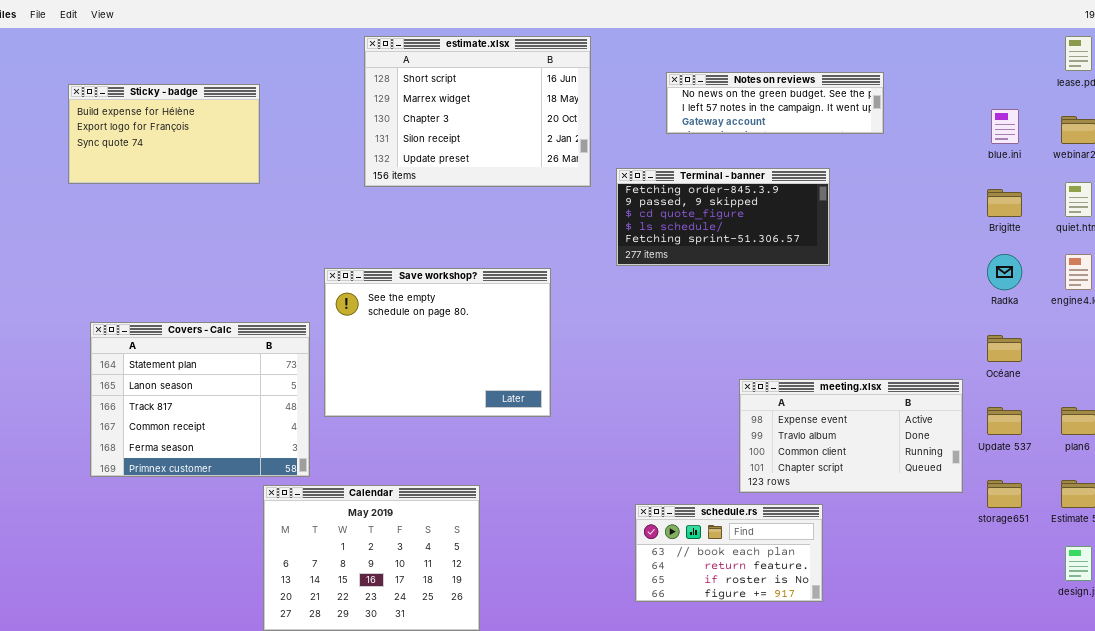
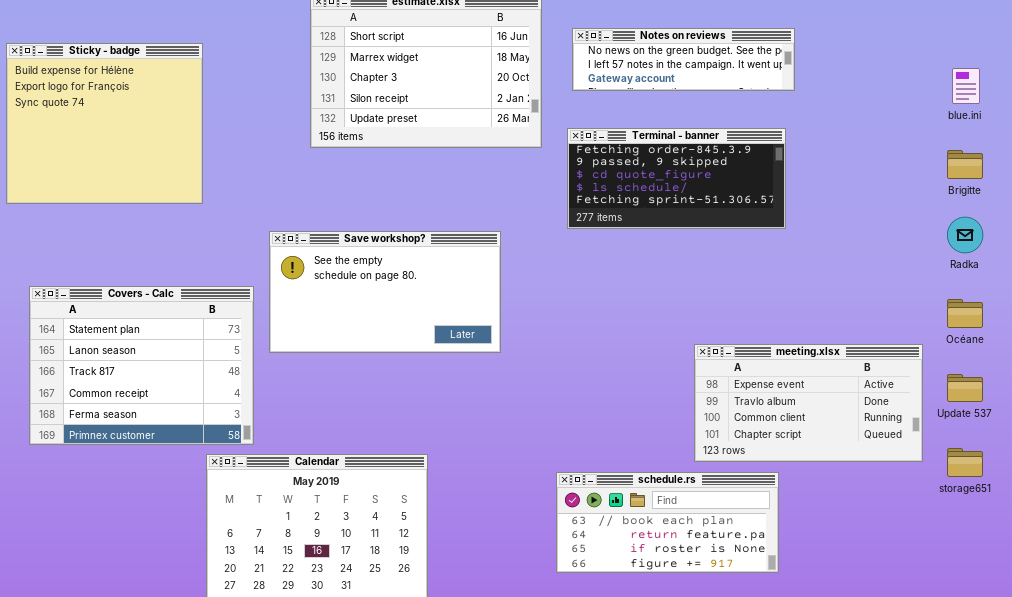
Notes on reviews: [666,72,884,134] -> [572,28,795,91], moved
Sticky - badge: [68,84,260,184] -> [6,43,203,204], resized
Save workshop?: [324,268,551,417] -> [269,231,501,353], resized
schedule.rs: [635,504,823,602] -> [556,472,779,573], resized

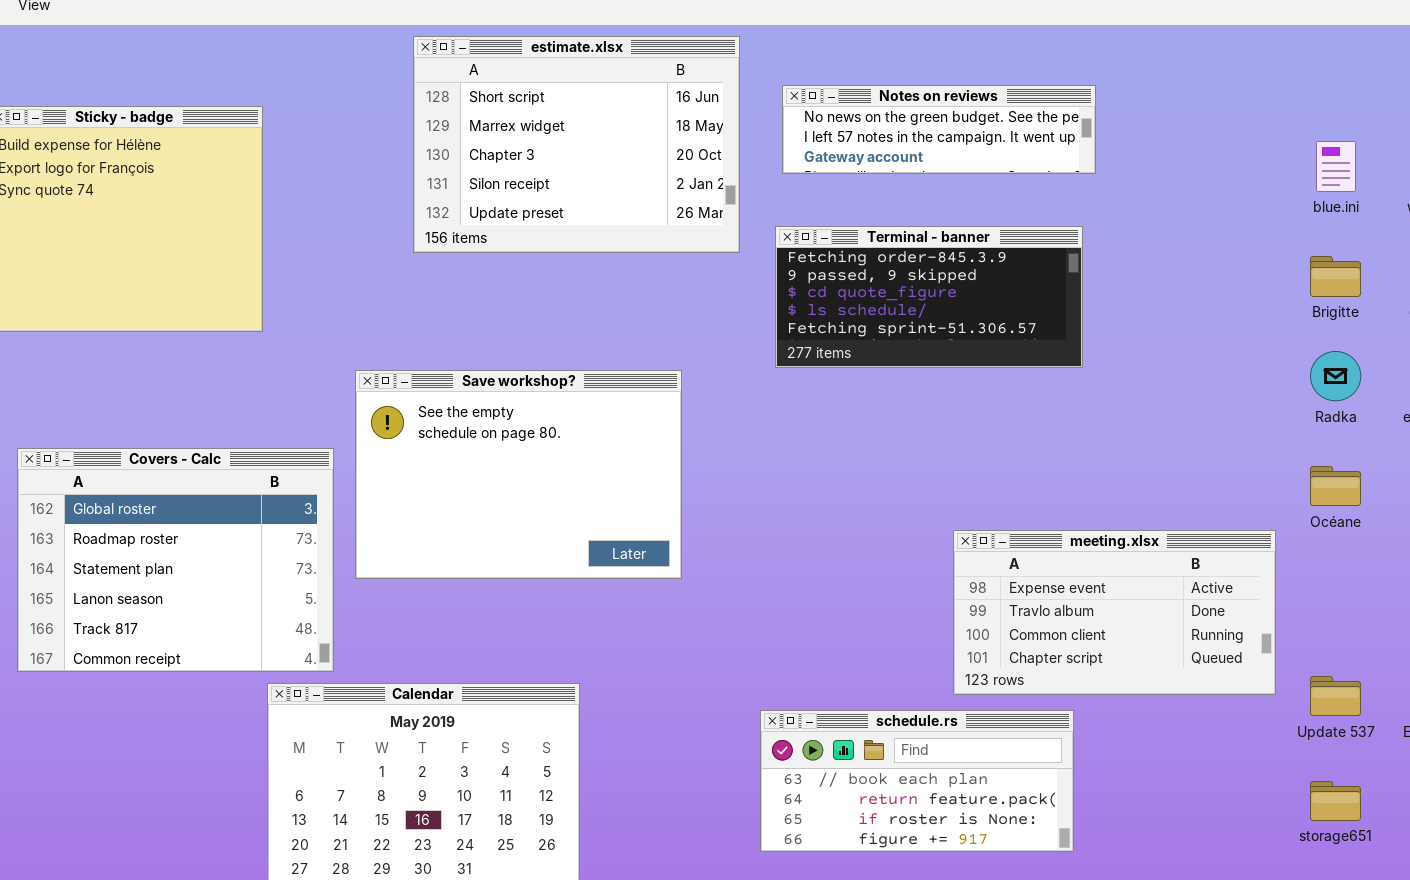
Save workshop?: [269,231,501,353] -> [355,370,682,579], resized
Covers - Calc: [29,286,254,445] -> [17,448,334,672], scrolled up 2 rows
Update 537: [947,374,983,402] -> [1310,676,1361,716], moved
storage651: [947,448,983,477] -> [1310,781,1361,821], moved

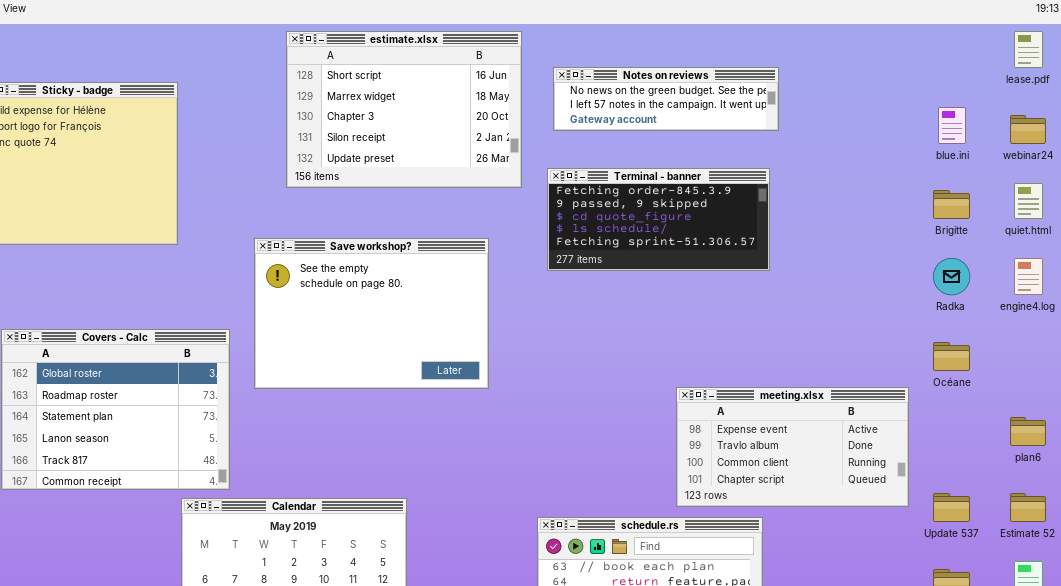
Save workshop?: [355,370,682,579] -> [254,238,489,389], moved

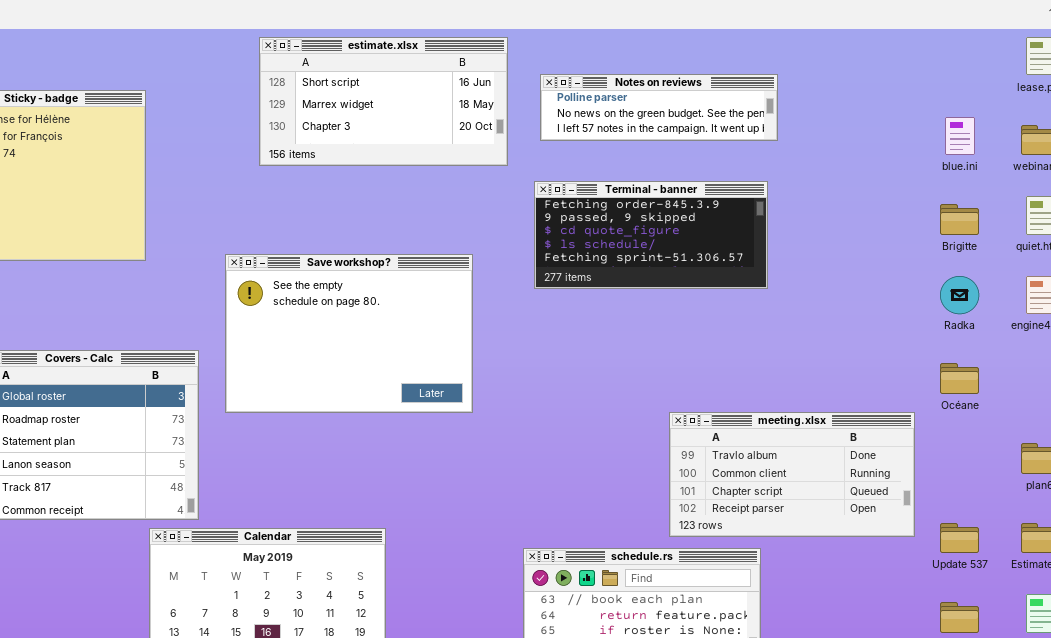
estimate.xlsx: [286,31,522,188] -> [259,37,508,166], resized
Notes on reviews: [553,67,779,131] -> [540,74,778,141], scrolled up 1 row
meeting.xlsx: [676,387,909,507] -> [669,412,915,537], scrolled down 1 row

